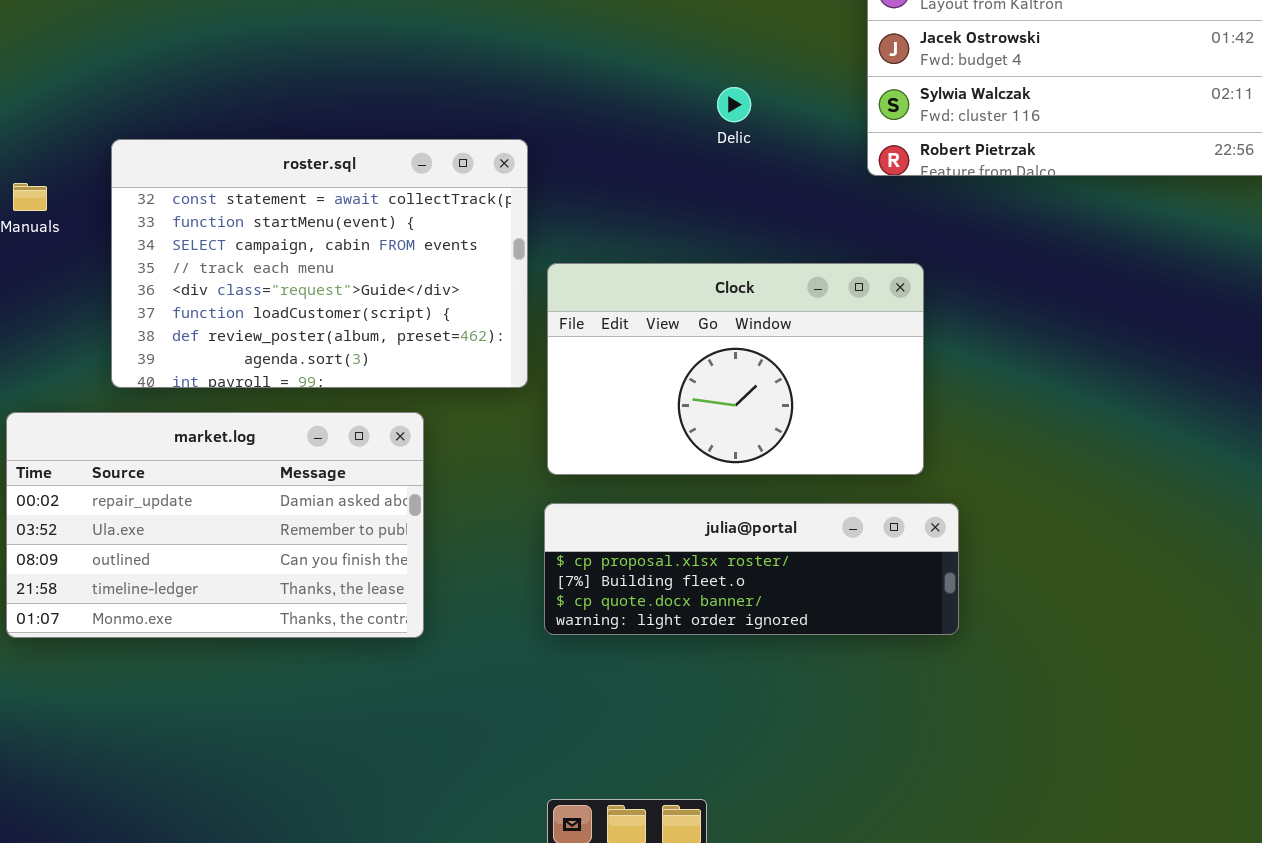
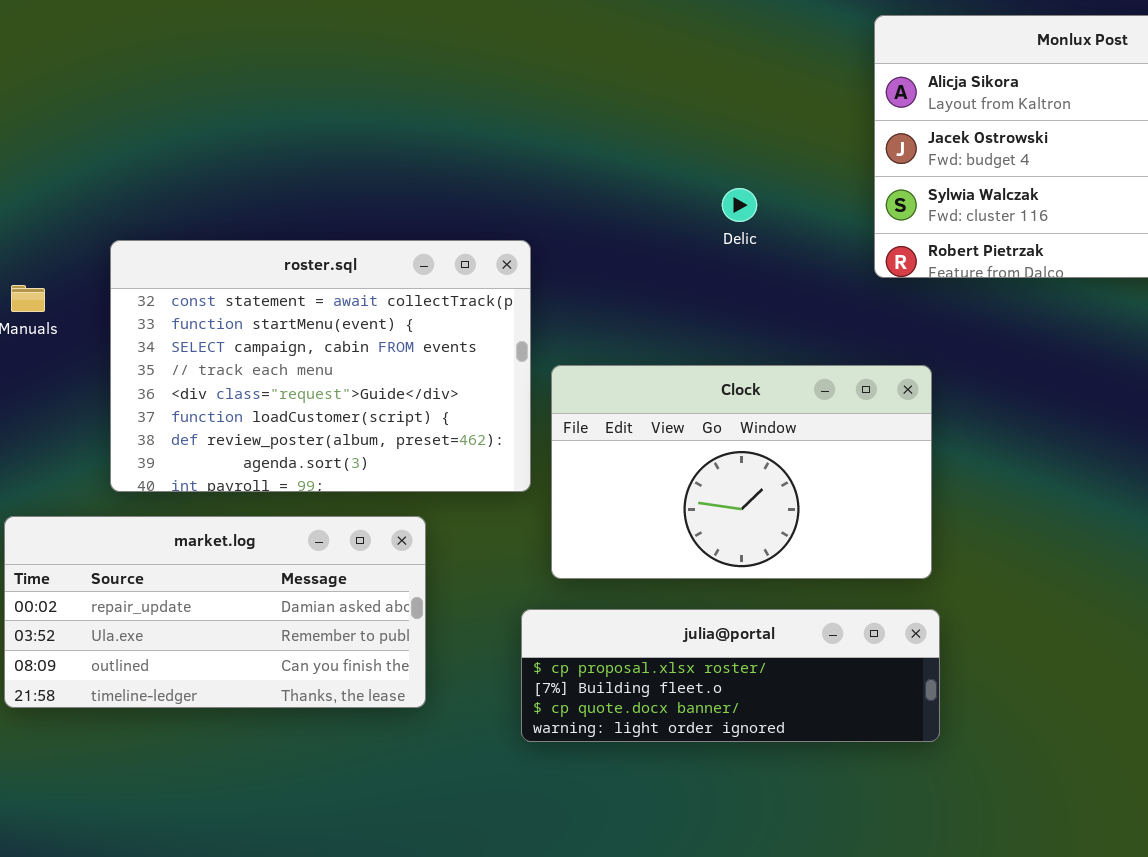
market.log: [6,412,424,638] -> [4,516,426,708], resized
julia@portal: [544,503,959,635] -> [521,609,940,742], moved

